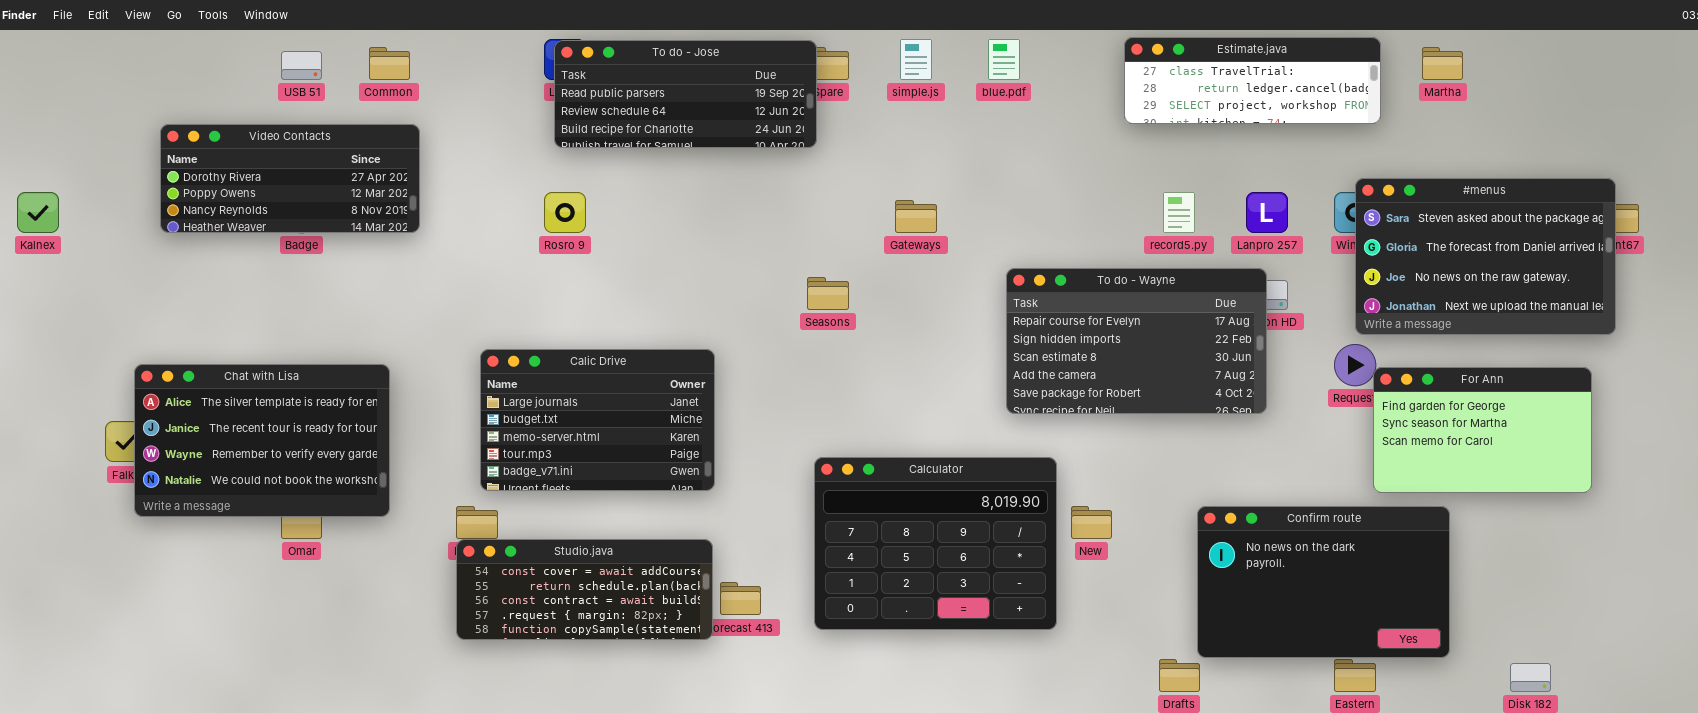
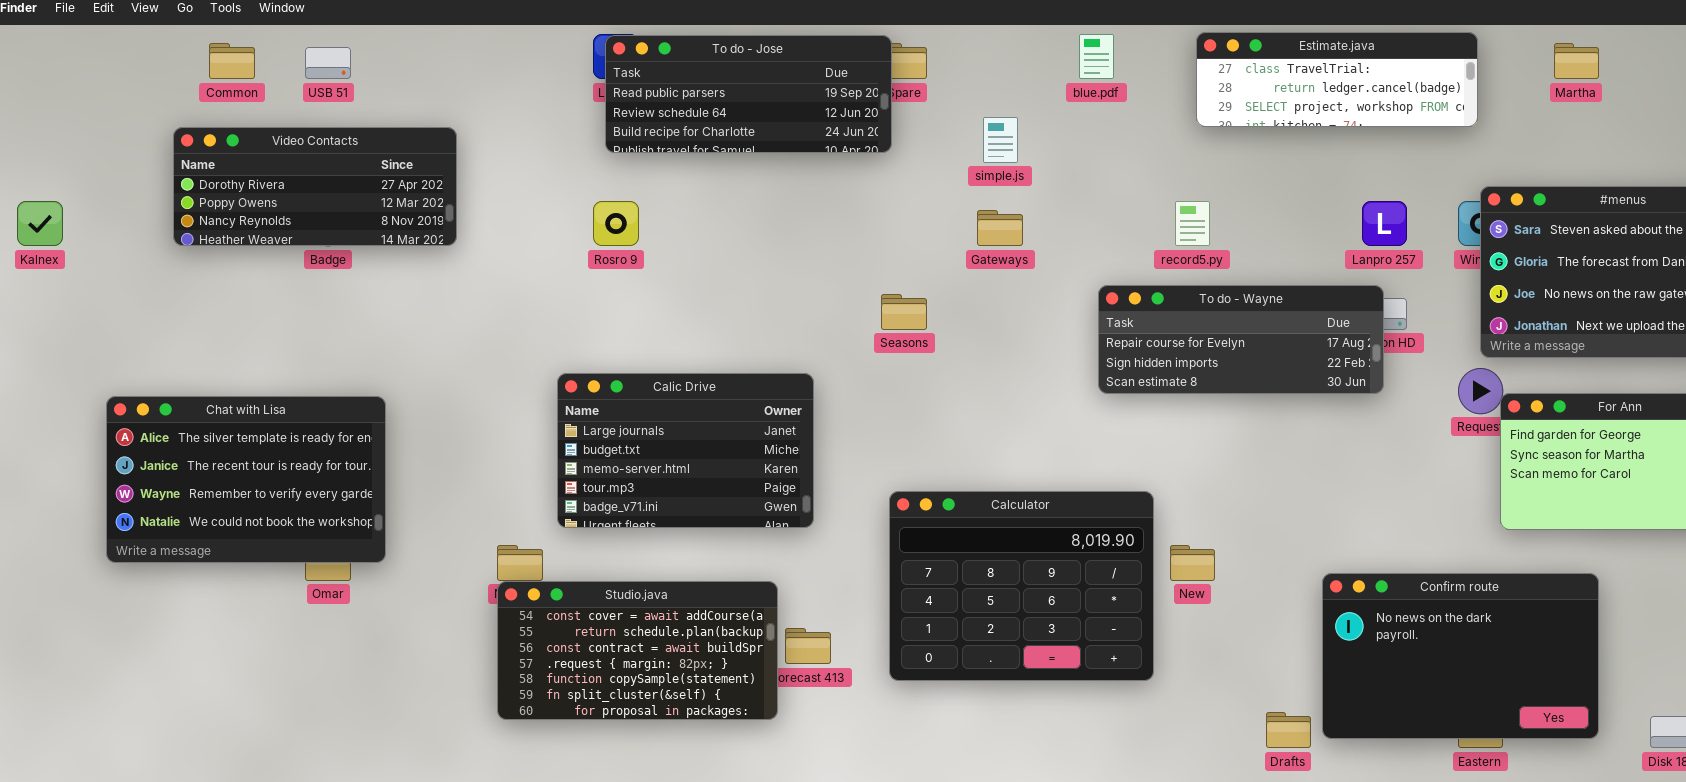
Estimate.java: [1124,37,1381,124] -> [1196,32,1478,127], moved
simple.js: [900,39,932,80] -> [983,117,1018,163], moved
Common: [369,47,410,80] -> [209,43,255,79], moved
record5.py: [1163,192,1195,233] -> [1175,201,1210,246], moved
To do - Wayne: [1006,268,1267,414] -> [1098,285,1384,394], resized
Calic Drive: [480,349,715,491] -> [557,373,814,528], moved
Chat with Lisa: [134,364,390,517] -> [106,396,386,563], moved
Confirm route: [1197,506,1450,658] -> [1322,573,1599,739], moved
Studio.java: [456,539,713,640] -> [497,581,778,720], resized

